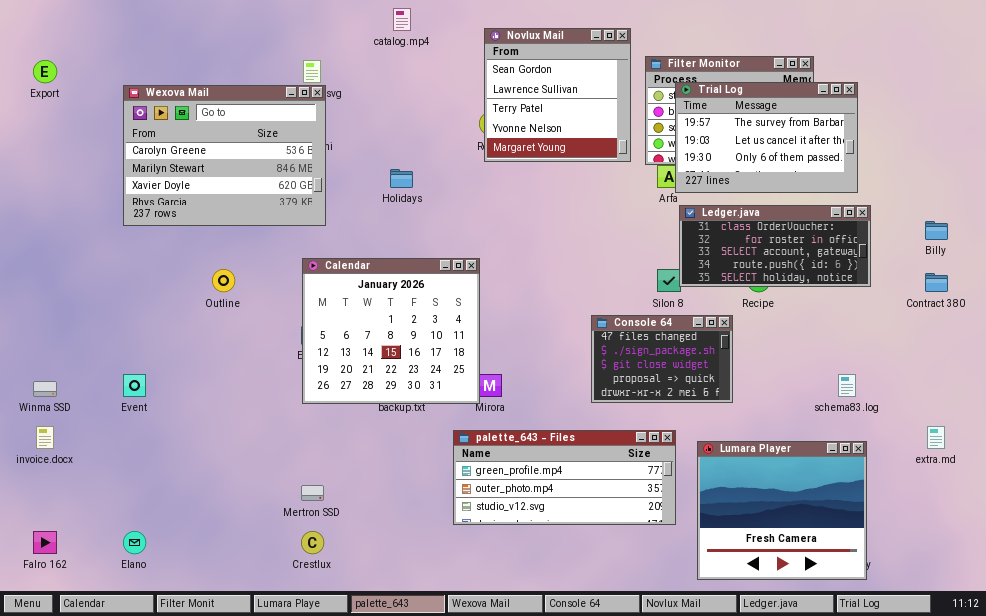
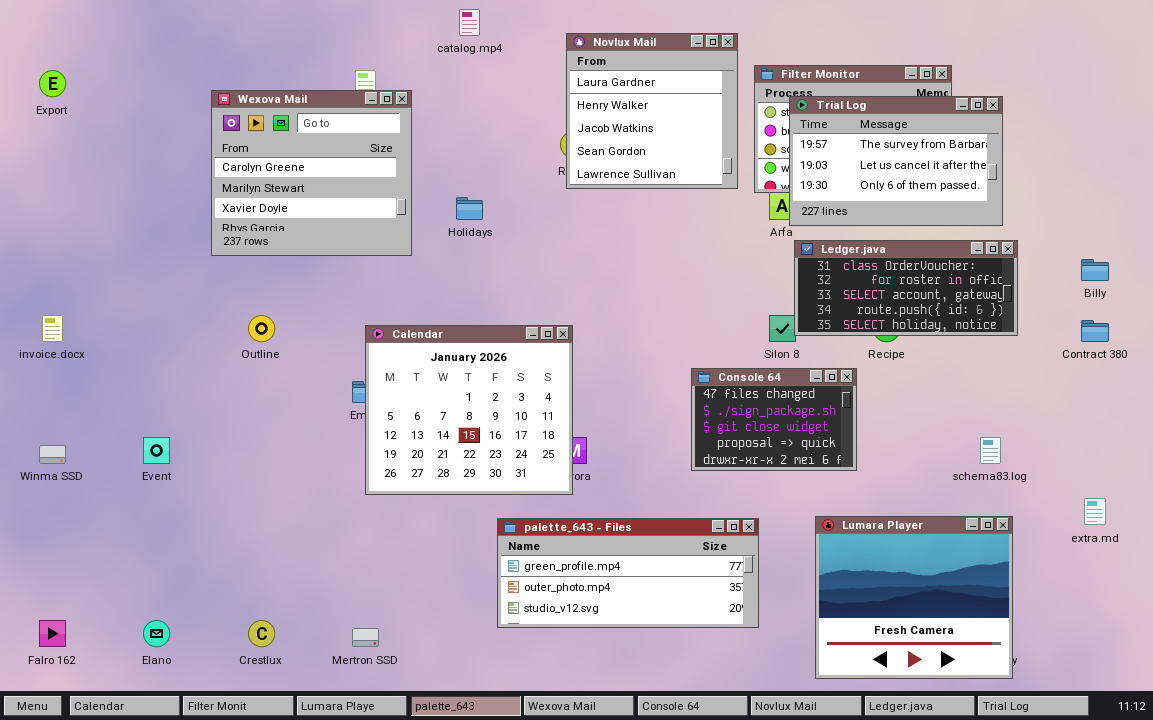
Novlux Mail: [484,28,631,162] -> [566,33,738,189], scrolled up 3 rows
Wexova Mail: [123,85,326,226] -> [211,90,412,256], moved, resized
Calendar: [302,258,480,404] -> [365,325,573,495], moved
invoice.docx: [36,426,54,449] -> [42,315,63,342], moved
palette_643 - Files: [453,430,676,525] -> [497,518,759,628], moved
Mertron SSD: [301,485,324,501] -> [352,628,379,647], moved
Crestlux: [301,531,324,554] -> [248,620,275,647], moved

